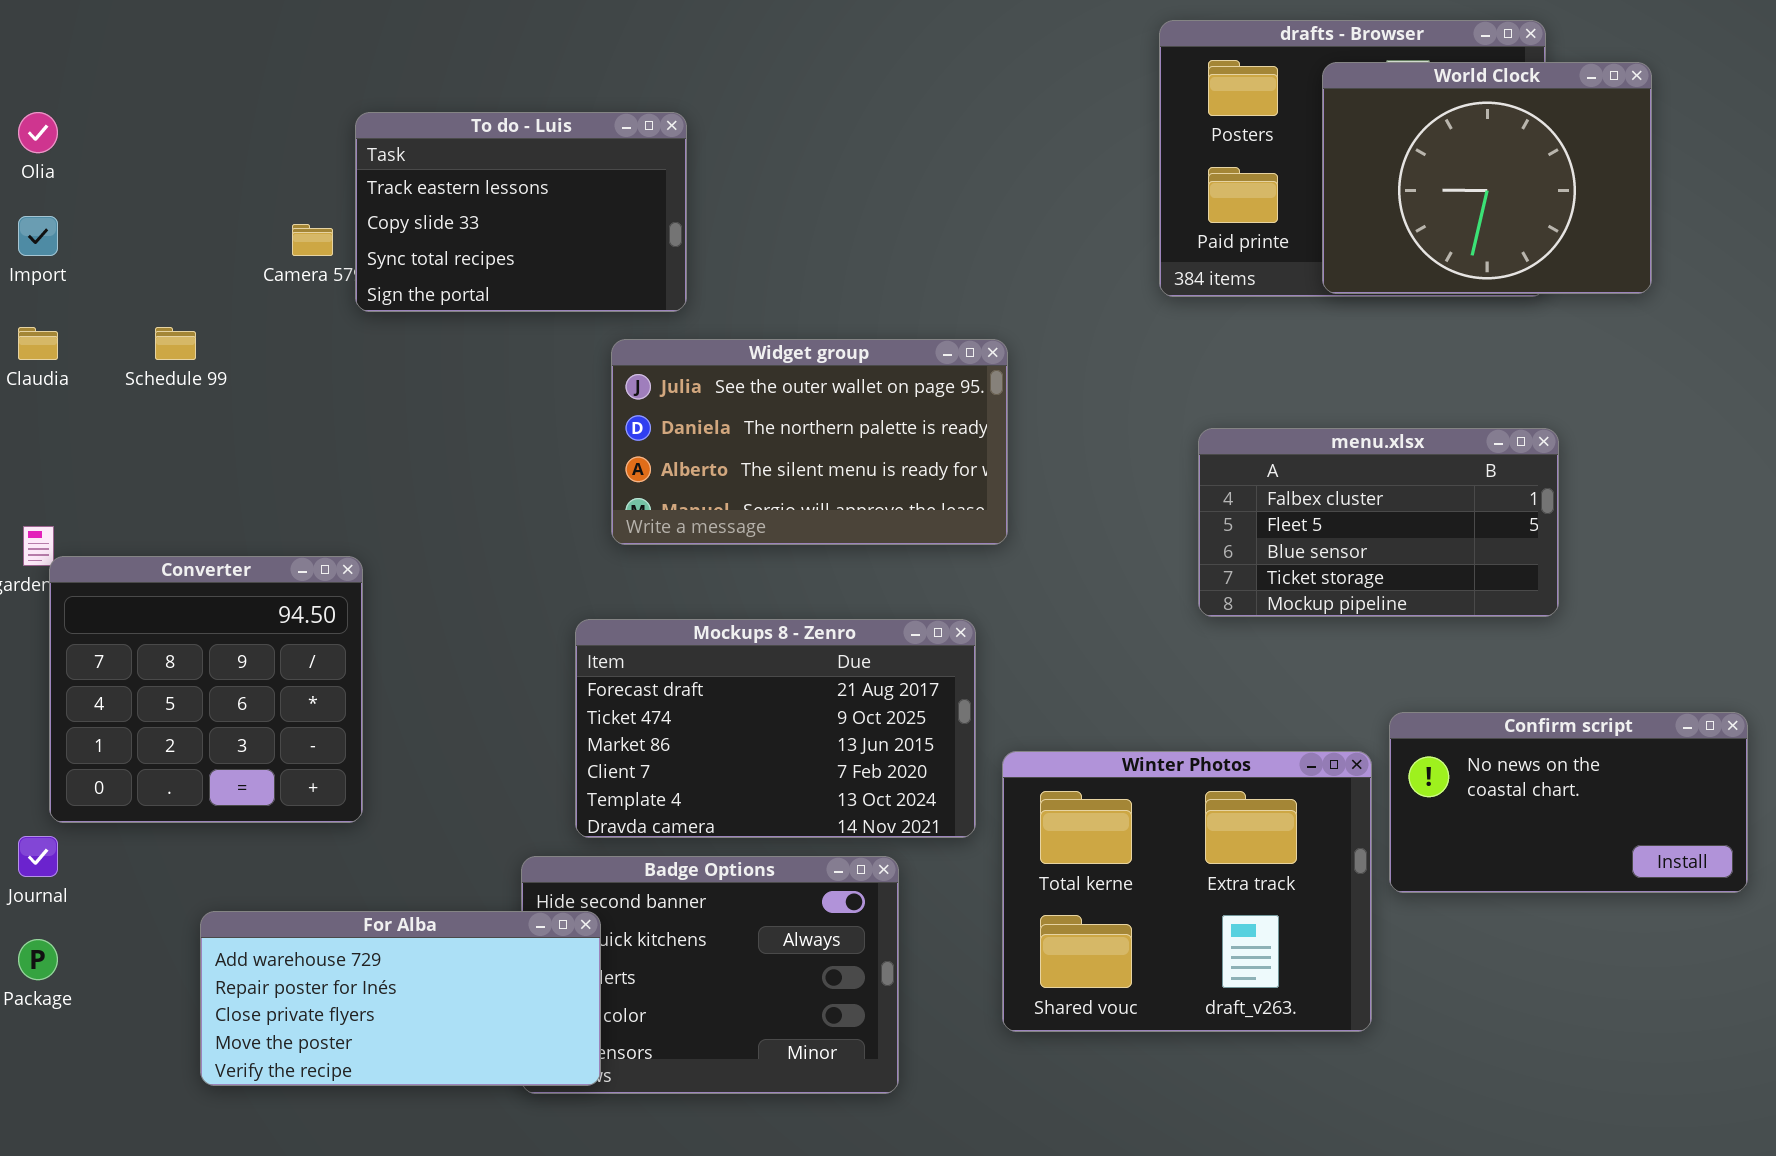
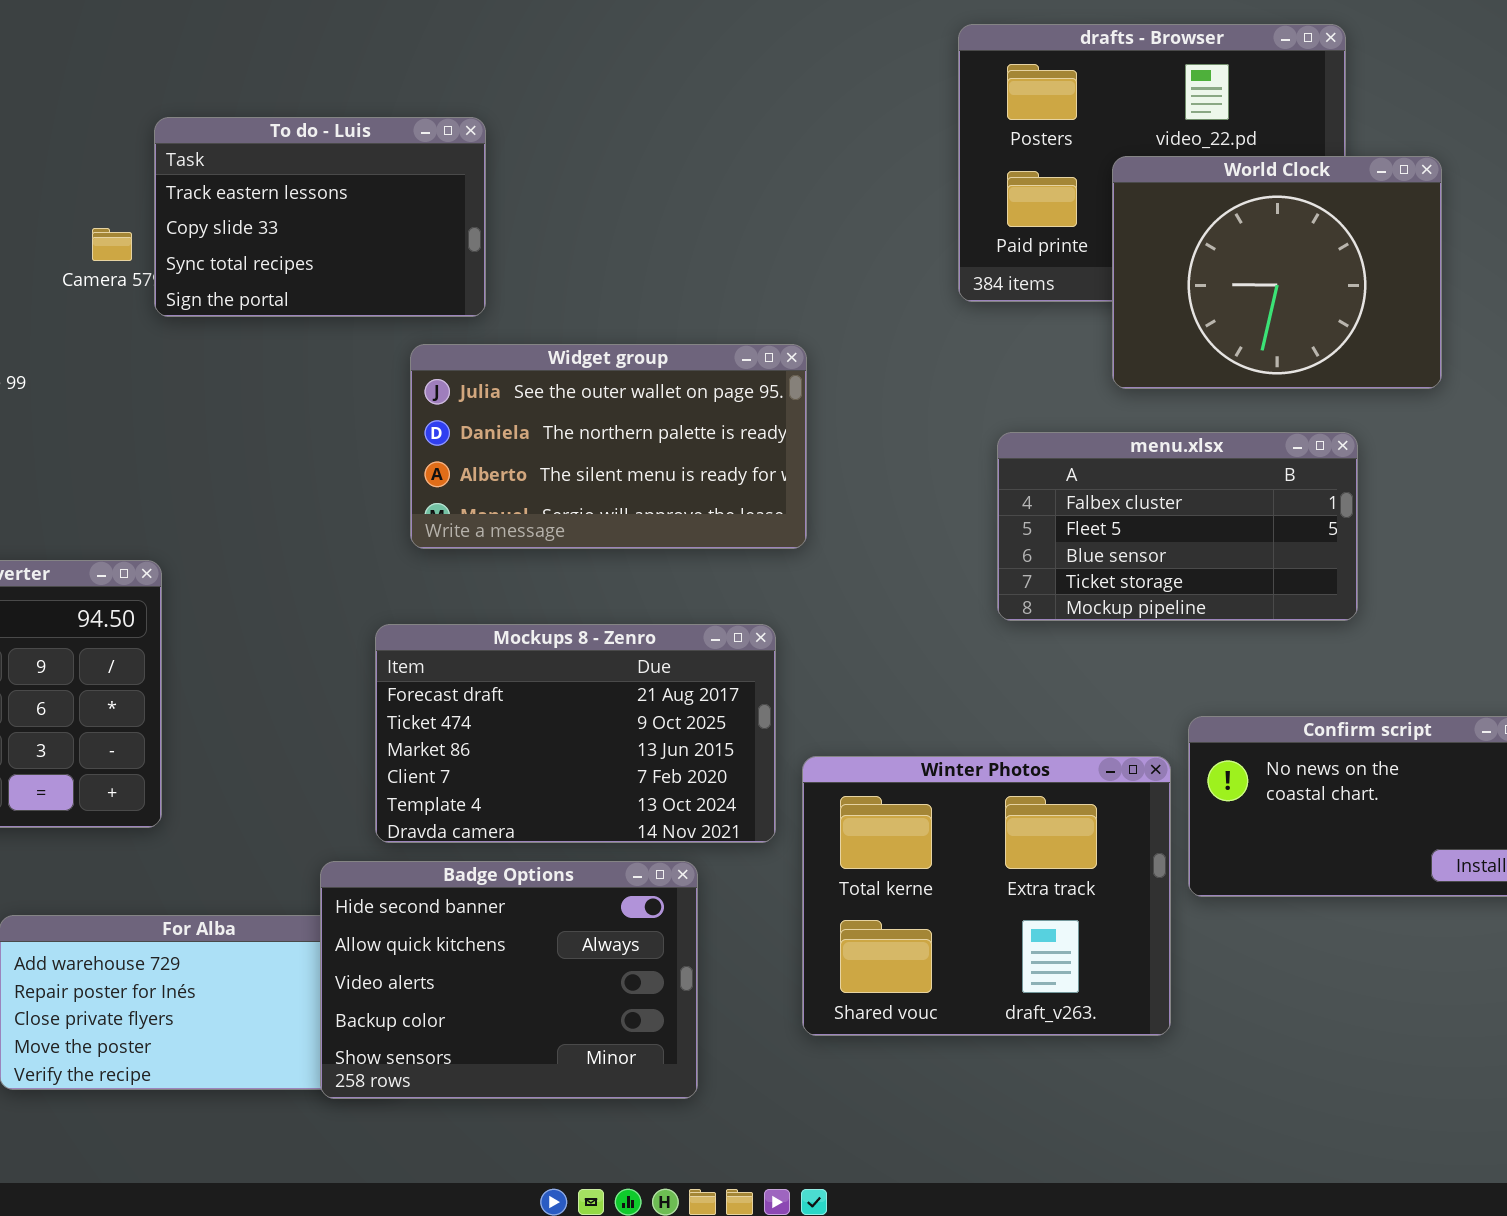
World Clock: [1322,62,1652,294] -> [1112,156,1442,389], moved
Badge Options: [521,856,899,1094] -> [320,861,698,1099], raised

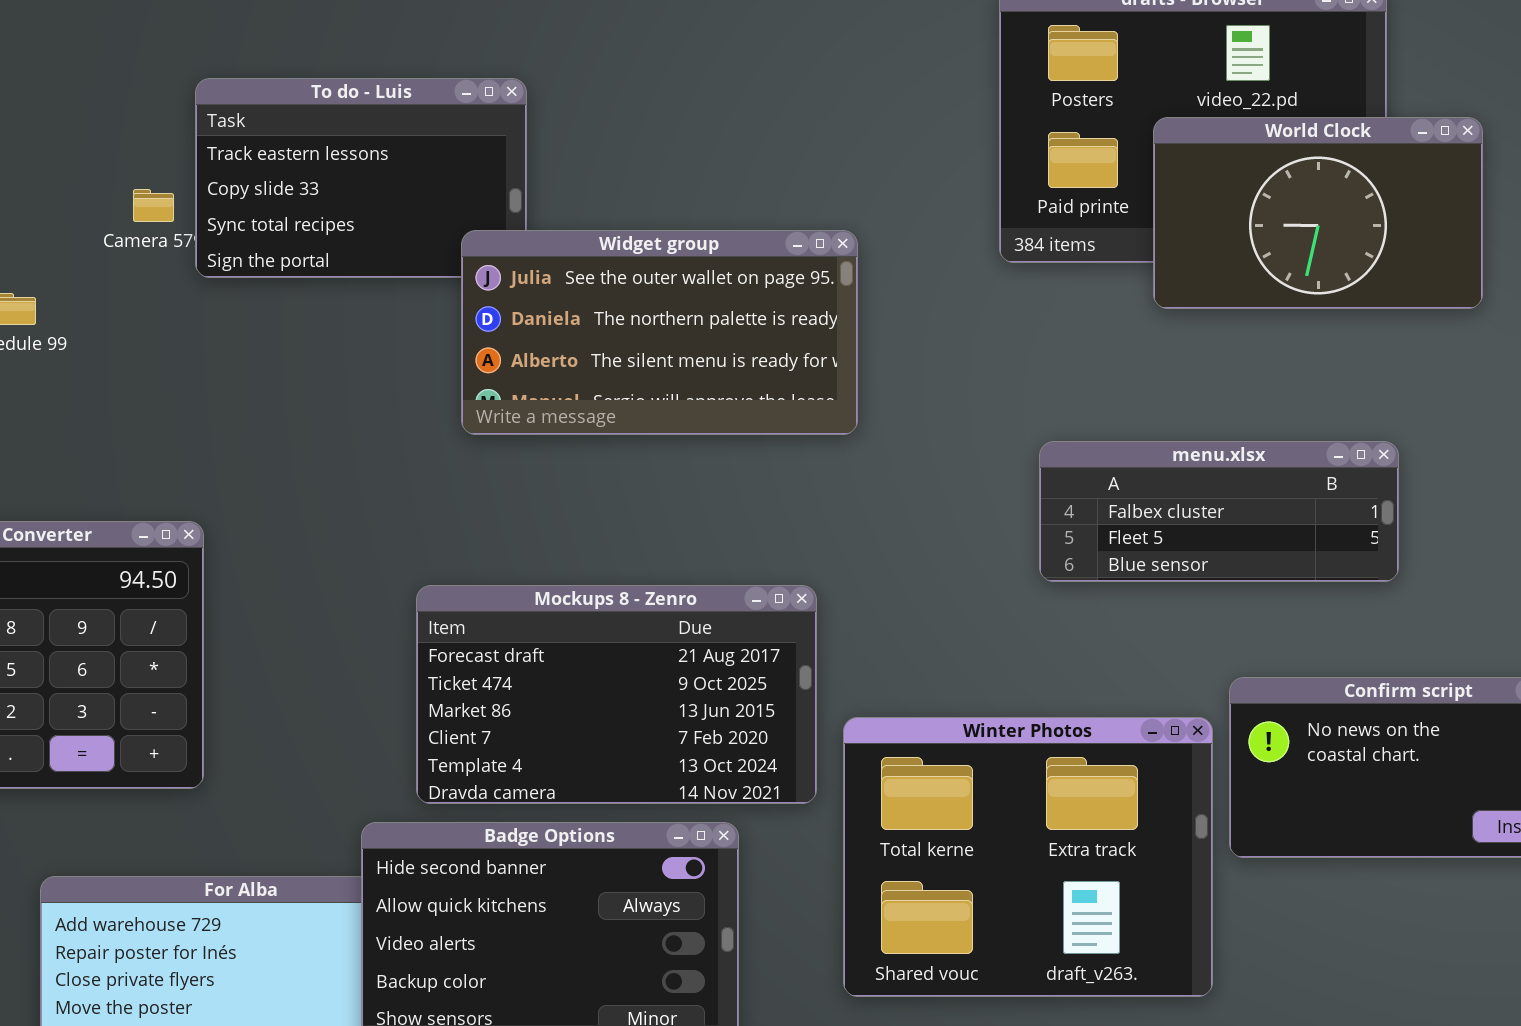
World Clock: [1112,156,1442,389] -> [1153,117,1483,309], resized
Widget group: [410,344,807,549] -> [461,230,858,435], moved
menu.xlsx: [997,432,1358,621] -> [1039,441,1399,582], resized

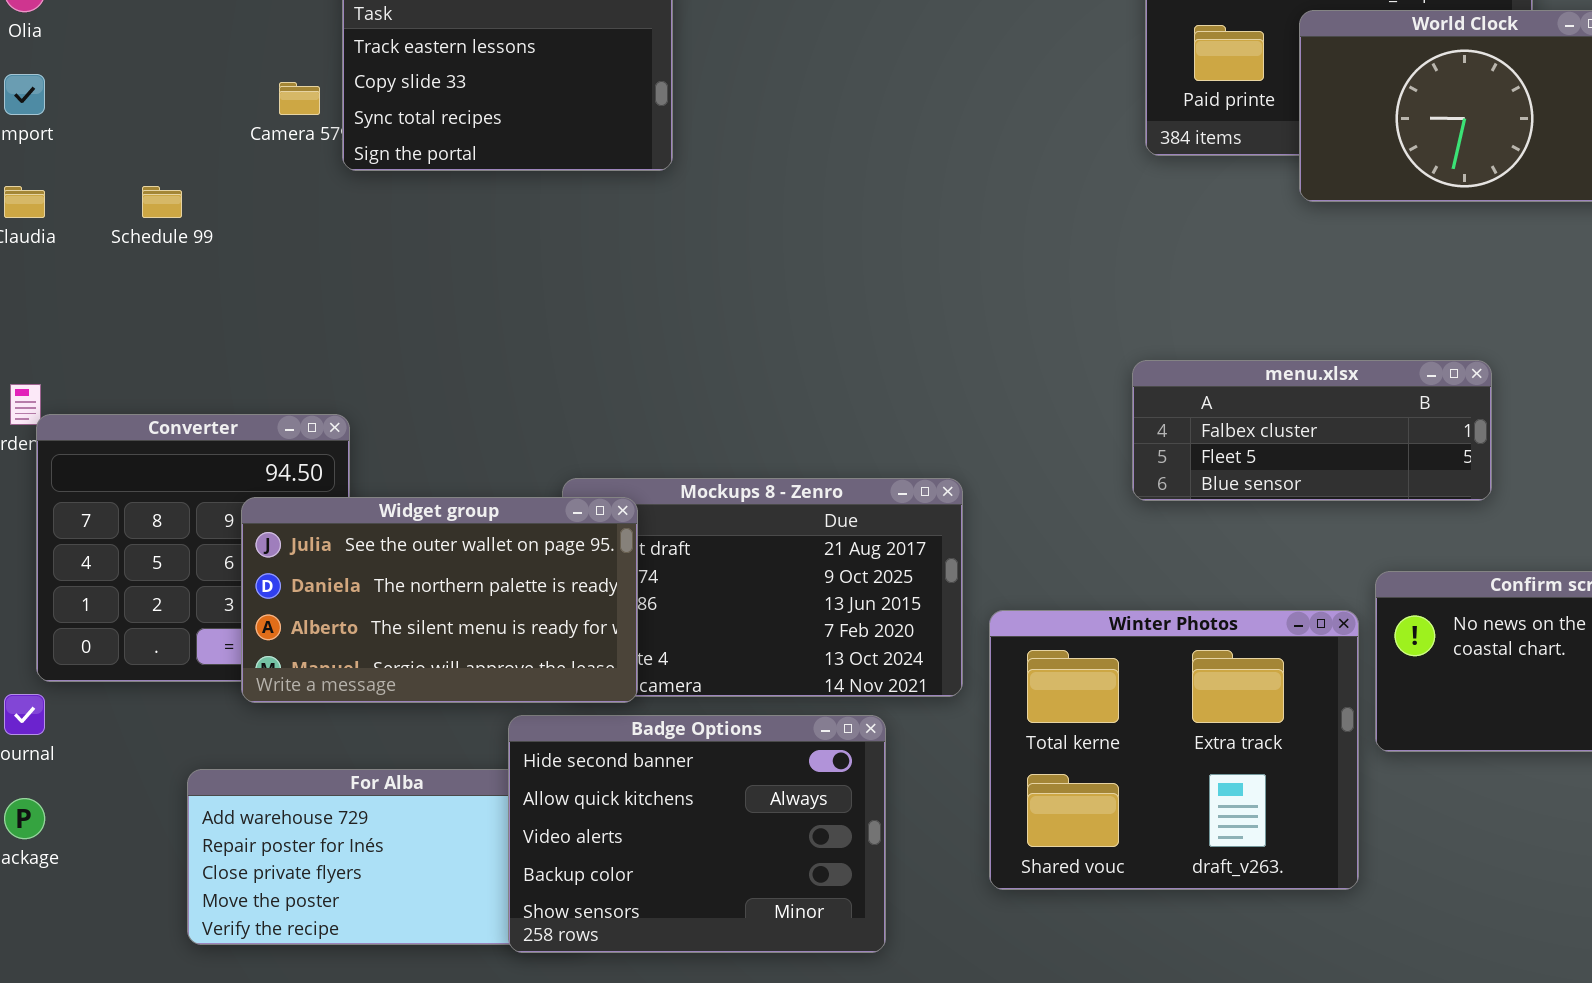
Widget group: [461,230,858,435] -> [241,497,638,703], moved
menu.xlsx: [1039,441,1399,582] -> [1132,360,1492,501], moved

